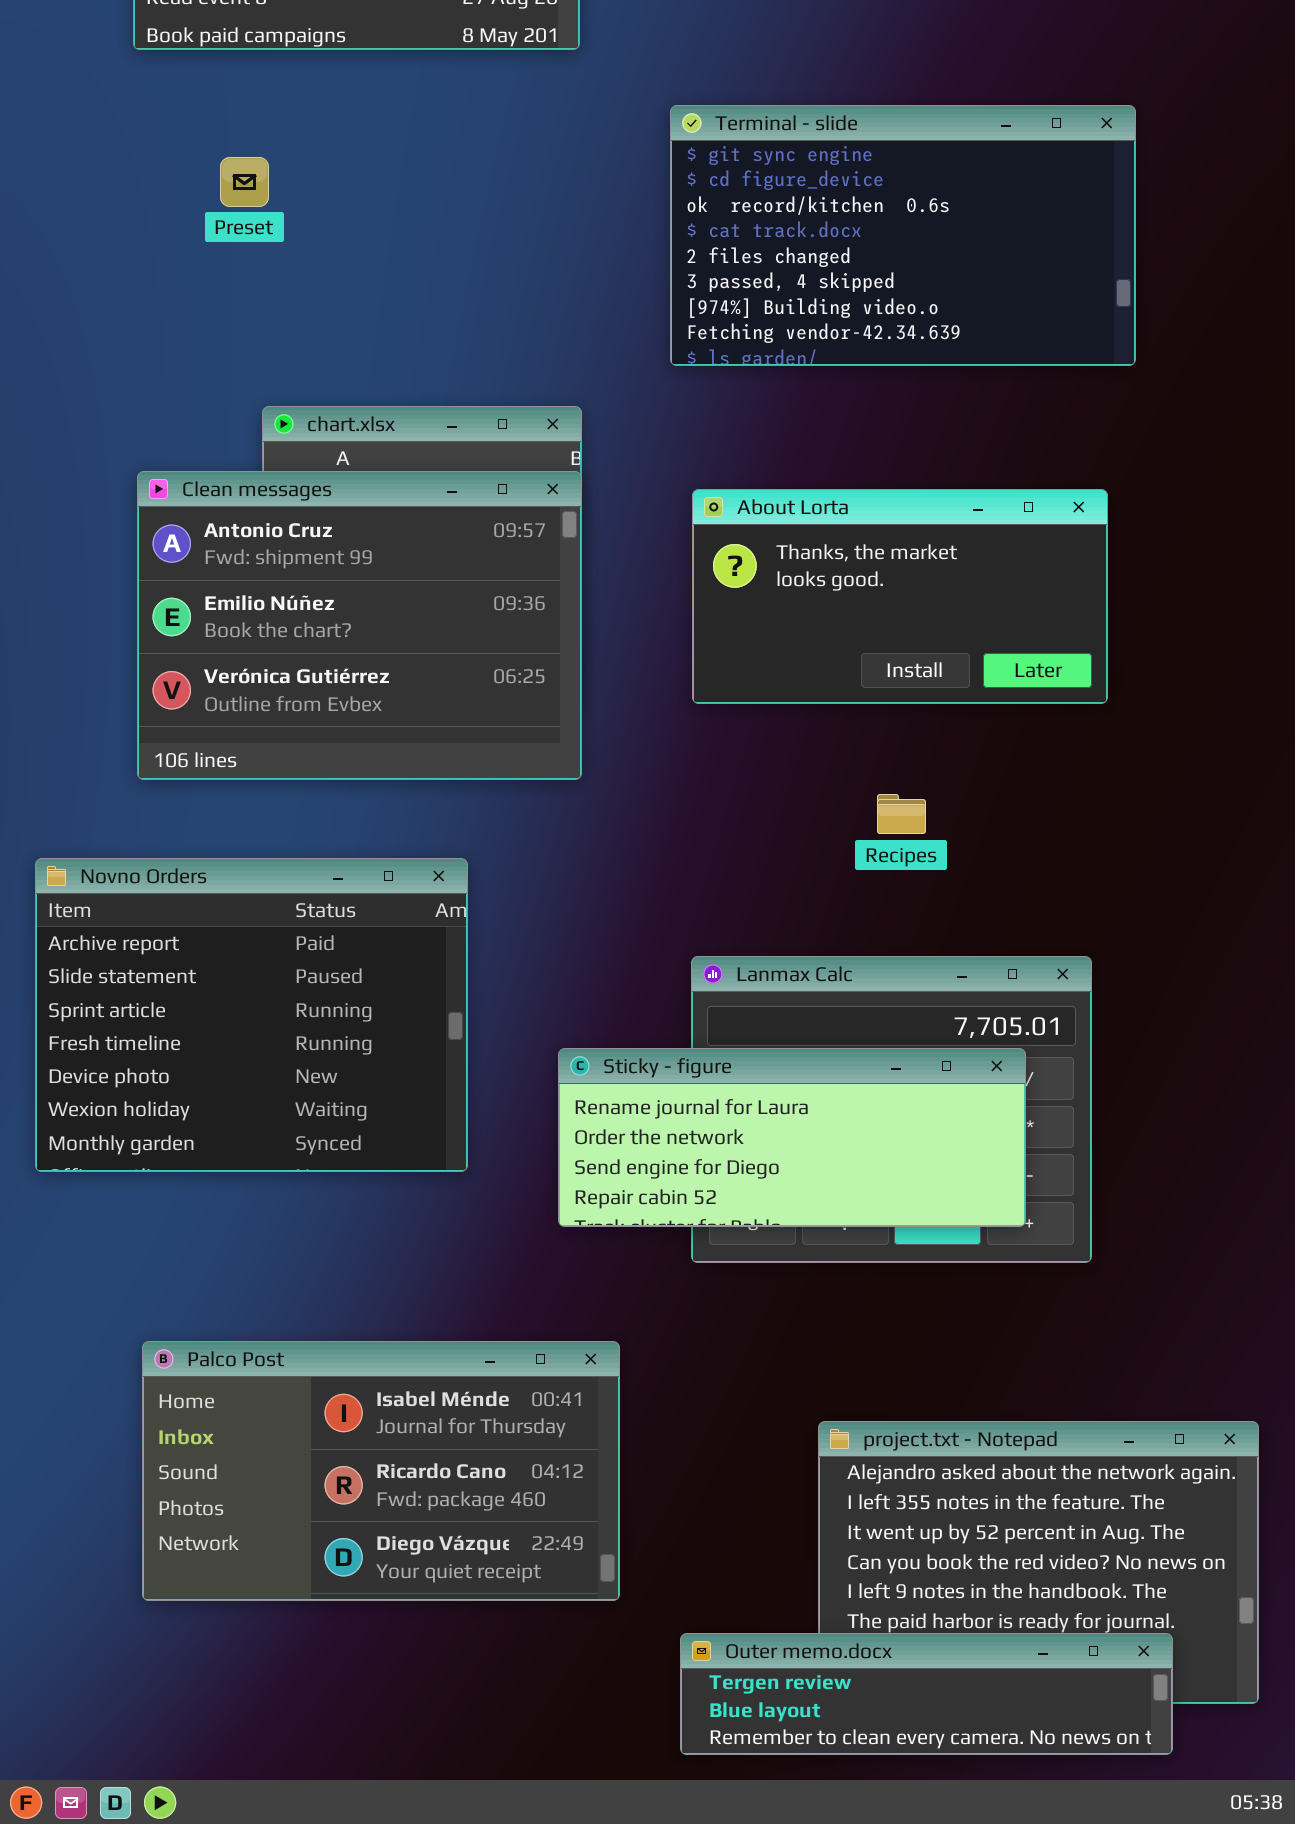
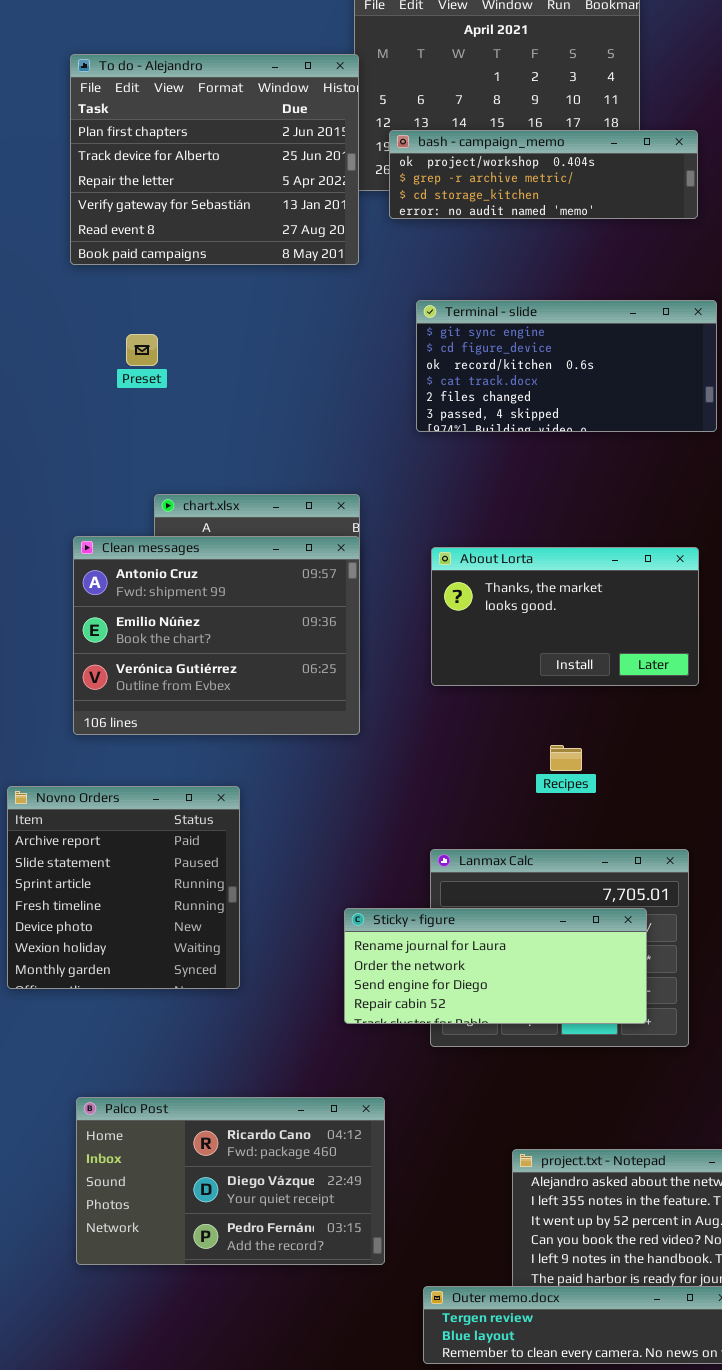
Terminal - slide: [670,105,1136,366] -> [416,300,717,432], resized
Novno Orders: [35,858,468,1172] -> [7,786,240,989], resized
Palco Post: [142,1341,620,1601] -> [76,1097,385,1265], scrolled down 1 row

